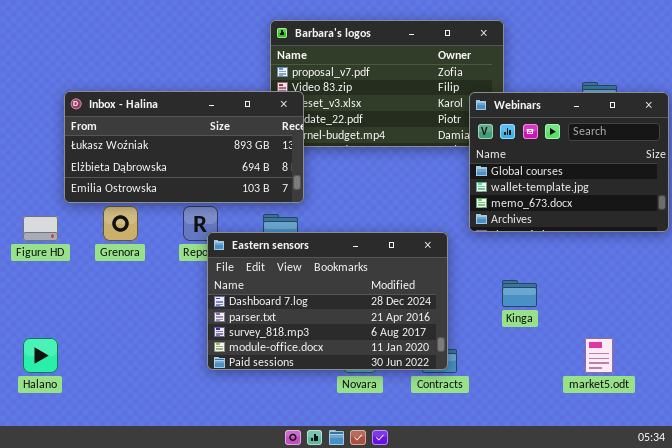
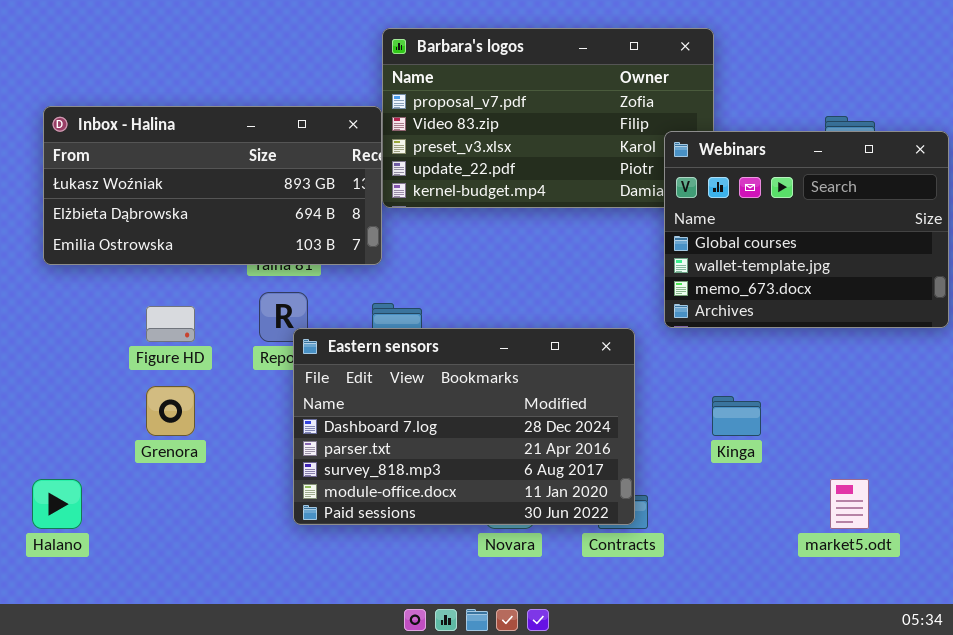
Inbox - Halina: [64,91,304,203] -> [43,106,382,265], moved
Grenora: [103,206,138,241] -> [146,386,195,436], moved
Figure HD: [23,216,58,241] -> [146,306,195,342], moved

